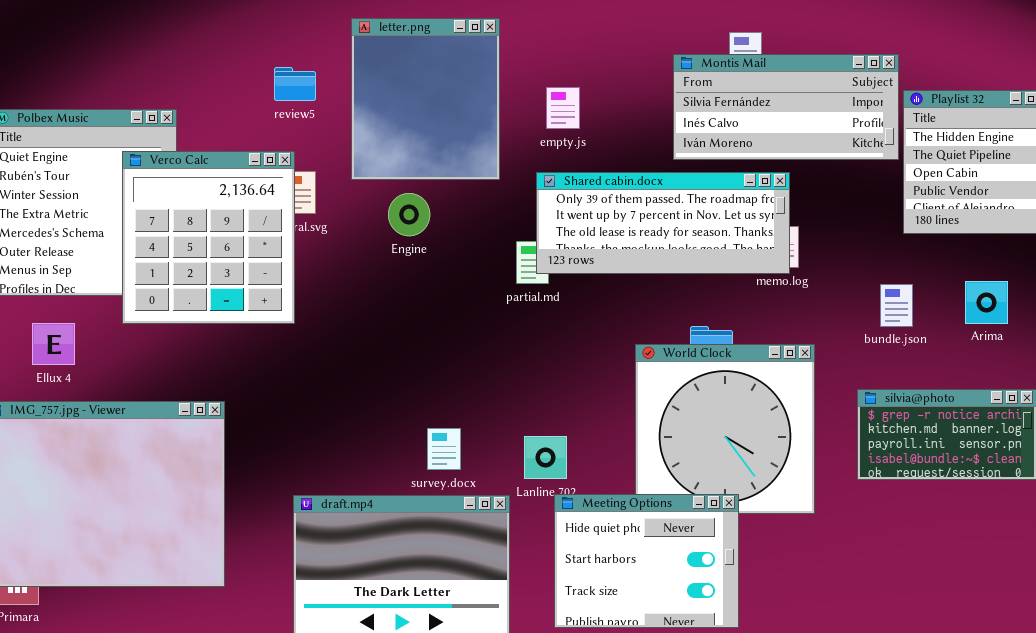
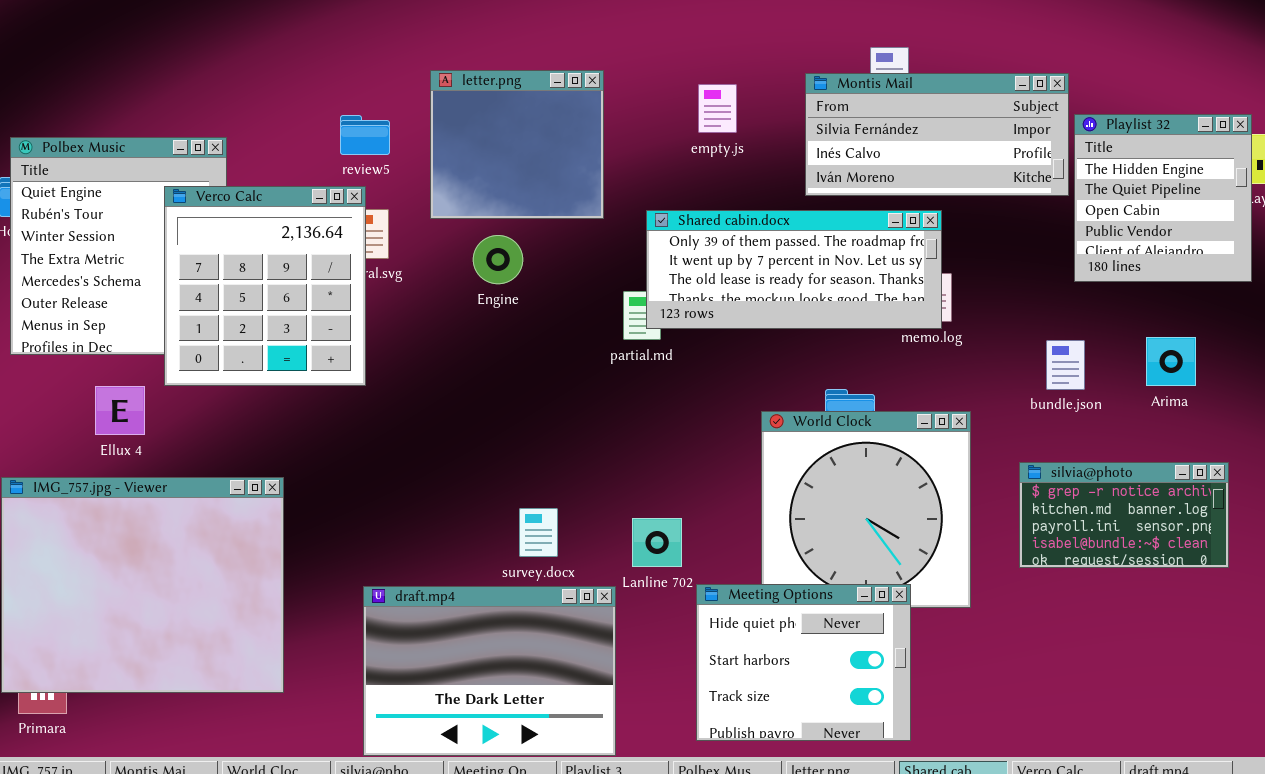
letter.png: [351,18,500,180] -> [430,70,604,219], resized
review5: [274,67,316,101] -> [340,115,390,155], moved
empty.js: [546,87,580,129] -> [698,84,737,133], moved
Ellux 4: [32,323,75,365] -> [95,386,145,435], moved
Meeting Options: [554,494,739,628] -> [696,584,911,741], moved

